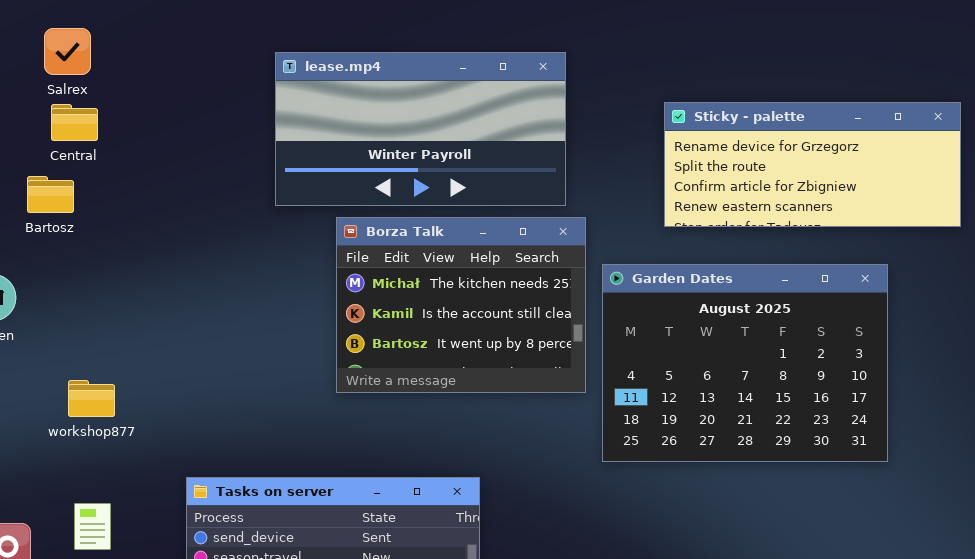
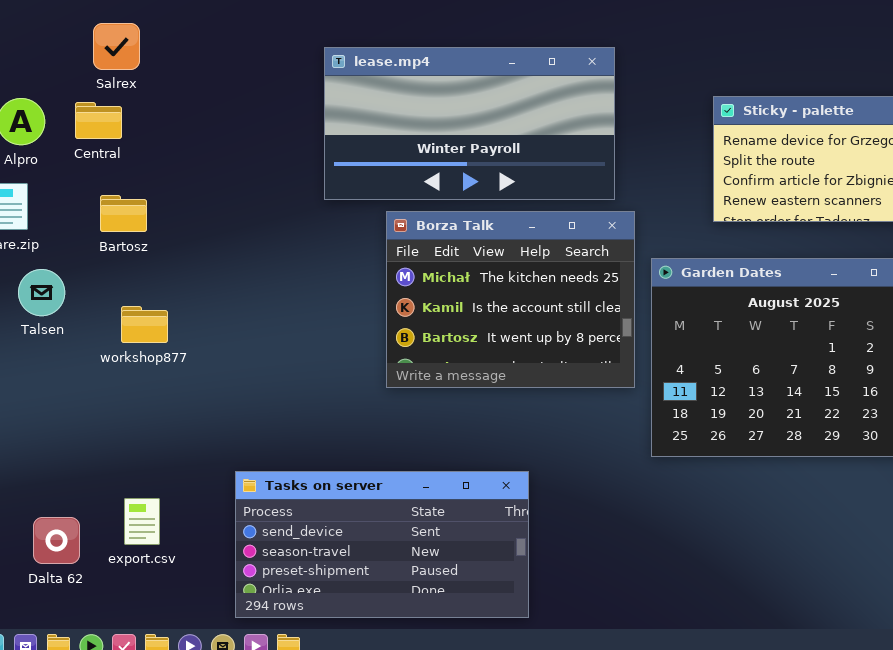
Central: [51,104,98,141] -> [75,102,122,139], moved
Bartosz: [27,176,74,213] -> [100,195,147,232], moved
workshop877: [68,380,115,417] -> [121,306,168,343], moved

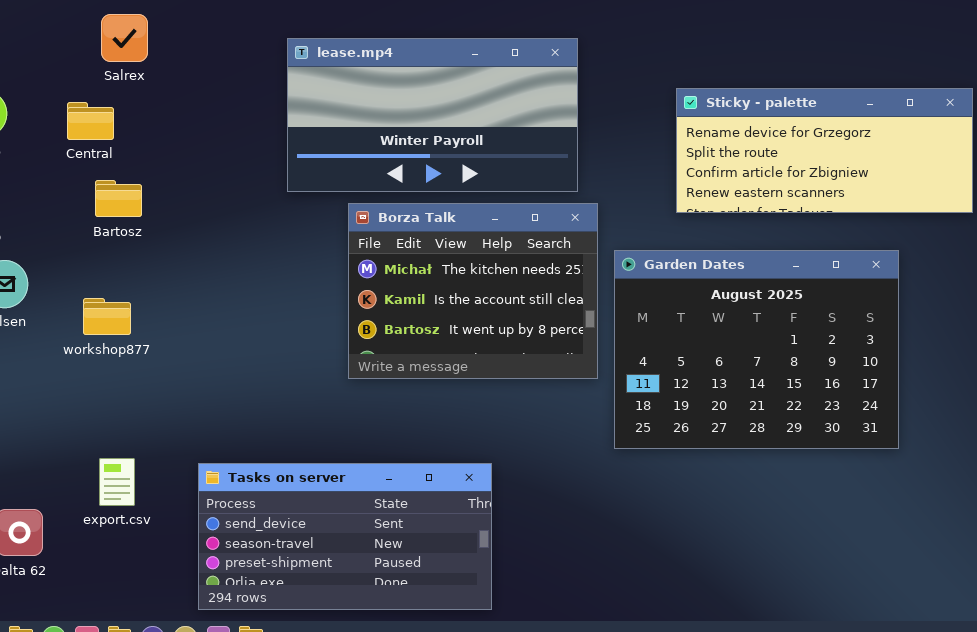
Salrex: [93,23,140,70] -> [101,14,148,62], moved
Central: [75,102,122,139] -> [67,102,114,140], moved
Bartosz: [100,195,147,232] -> [95,180,142,217], moved
export.csv: [124,498,160,545] -> [99,458,135,506], moved

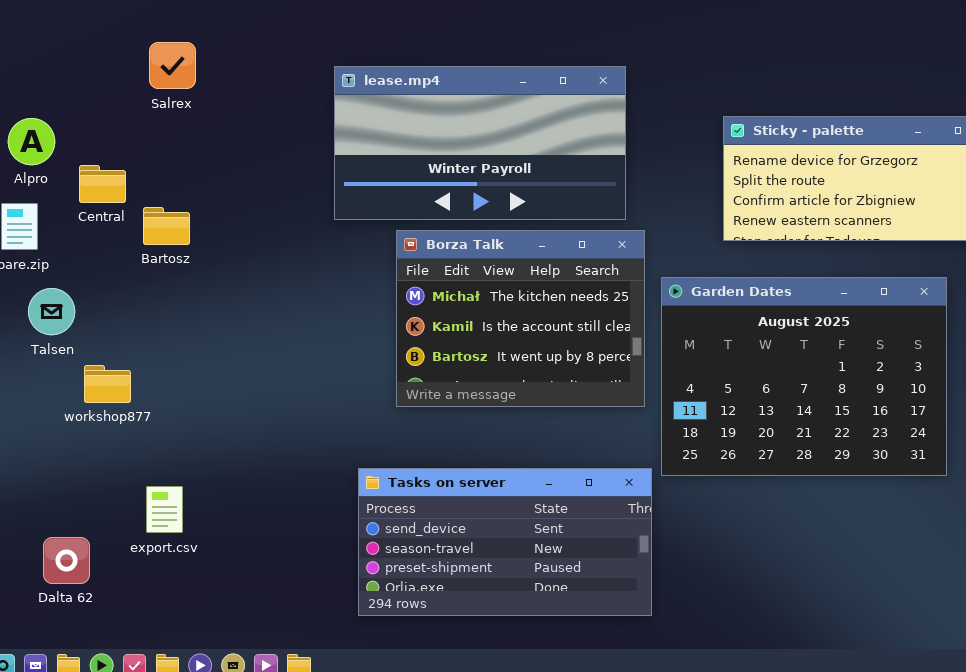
Central: [67,102,114,140] -> [79,165,126,203], moved
workshop877: [83,298,131,335] -> [84,365,131,403], moved
Tasks on server: [198,463,492,610] -> [358,468,652,616], moved

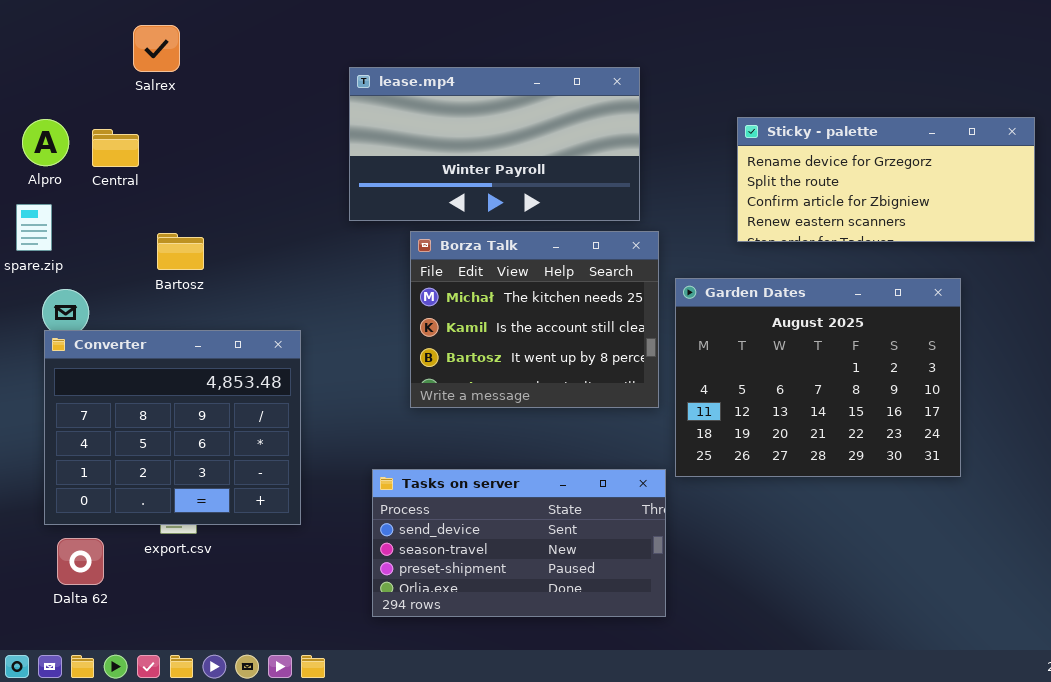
Salrex: [149,42,196,89] -> [133,25,180,72], moved
Central: [79,165,126,203] -> [92,129,139,167], moved
Bartosz: [143,207,190,245] -> [157,233,204,270], moved
Converter: none -> [44,330,301,525], opened

